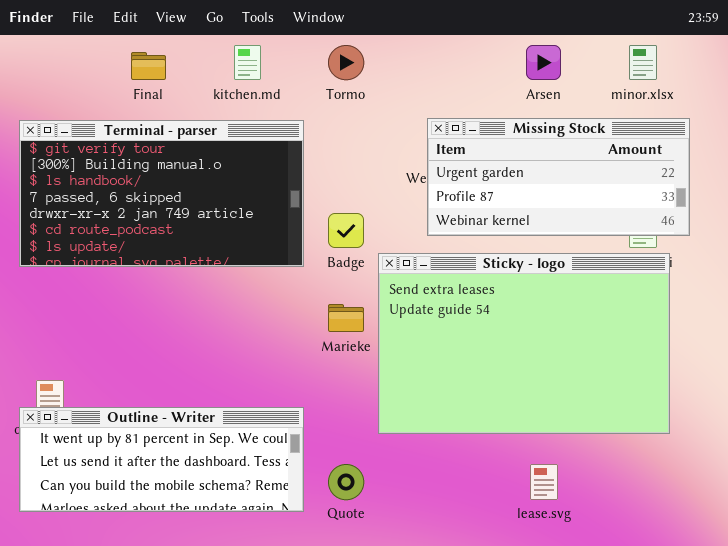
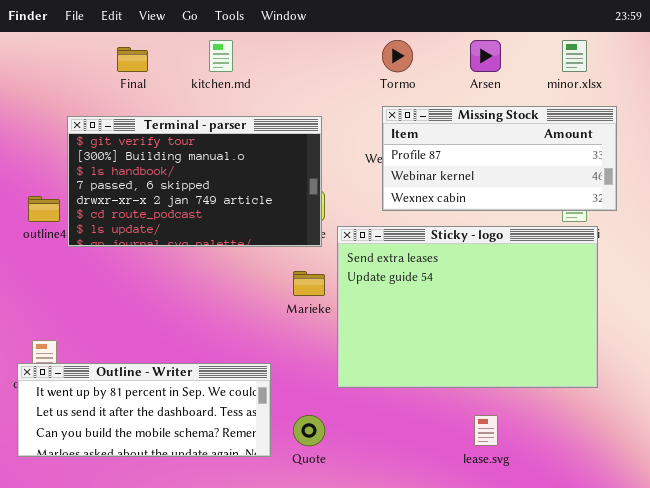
Tormo: [328,45,364,80] -> [382,40,413,72], moved
Missing Stock: [427,118,690,236] -> [382,106,617,211], scrolled down 1 row
Terminal - parser: [19,120,304,267] -> [67,116,322,247], moved

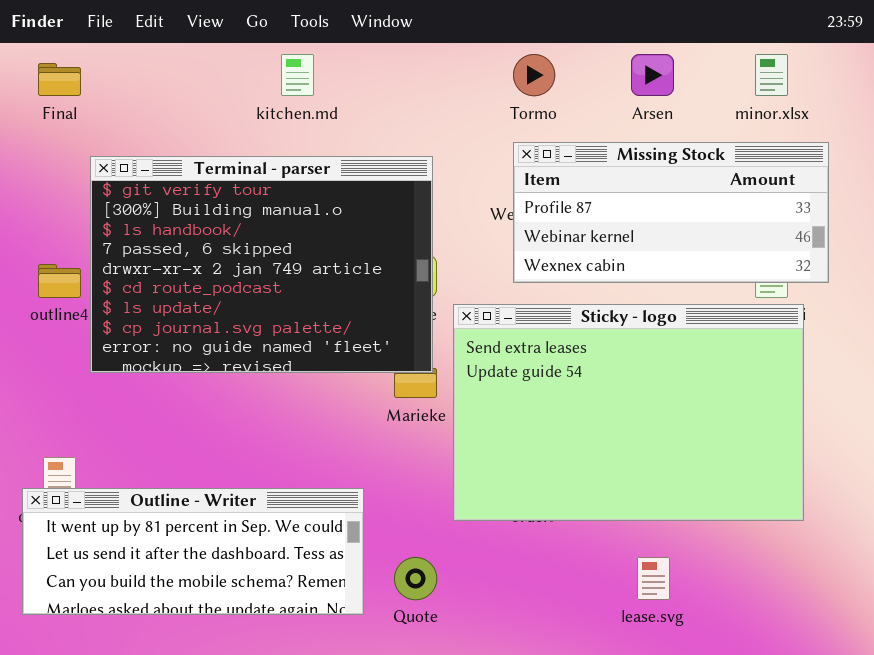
Final: [117,47,148,72] -> [38,63,81,96], moved
Terminal - parser: [67,116,322,247] -> [90,156,433,373], resized

